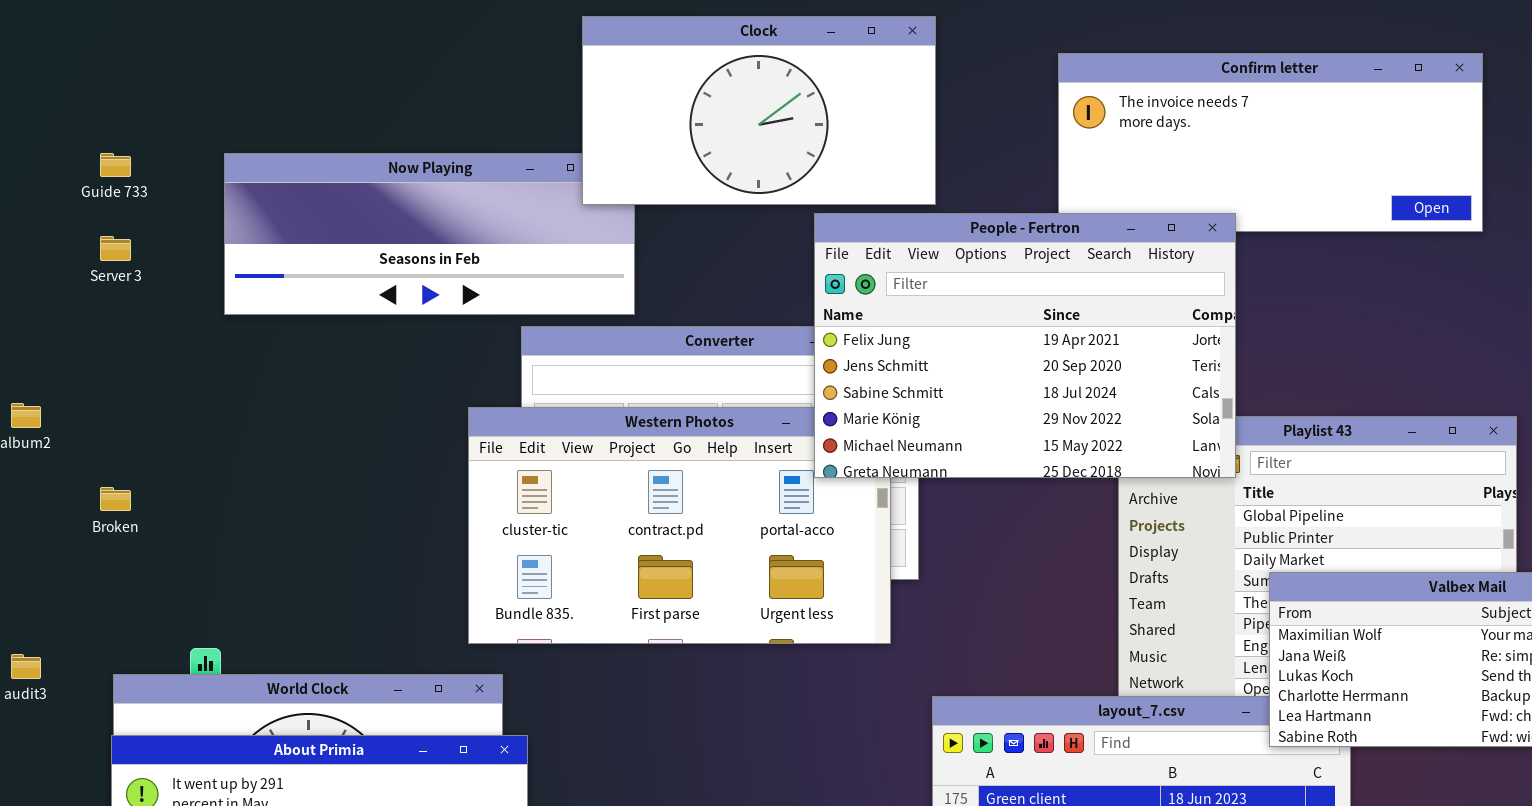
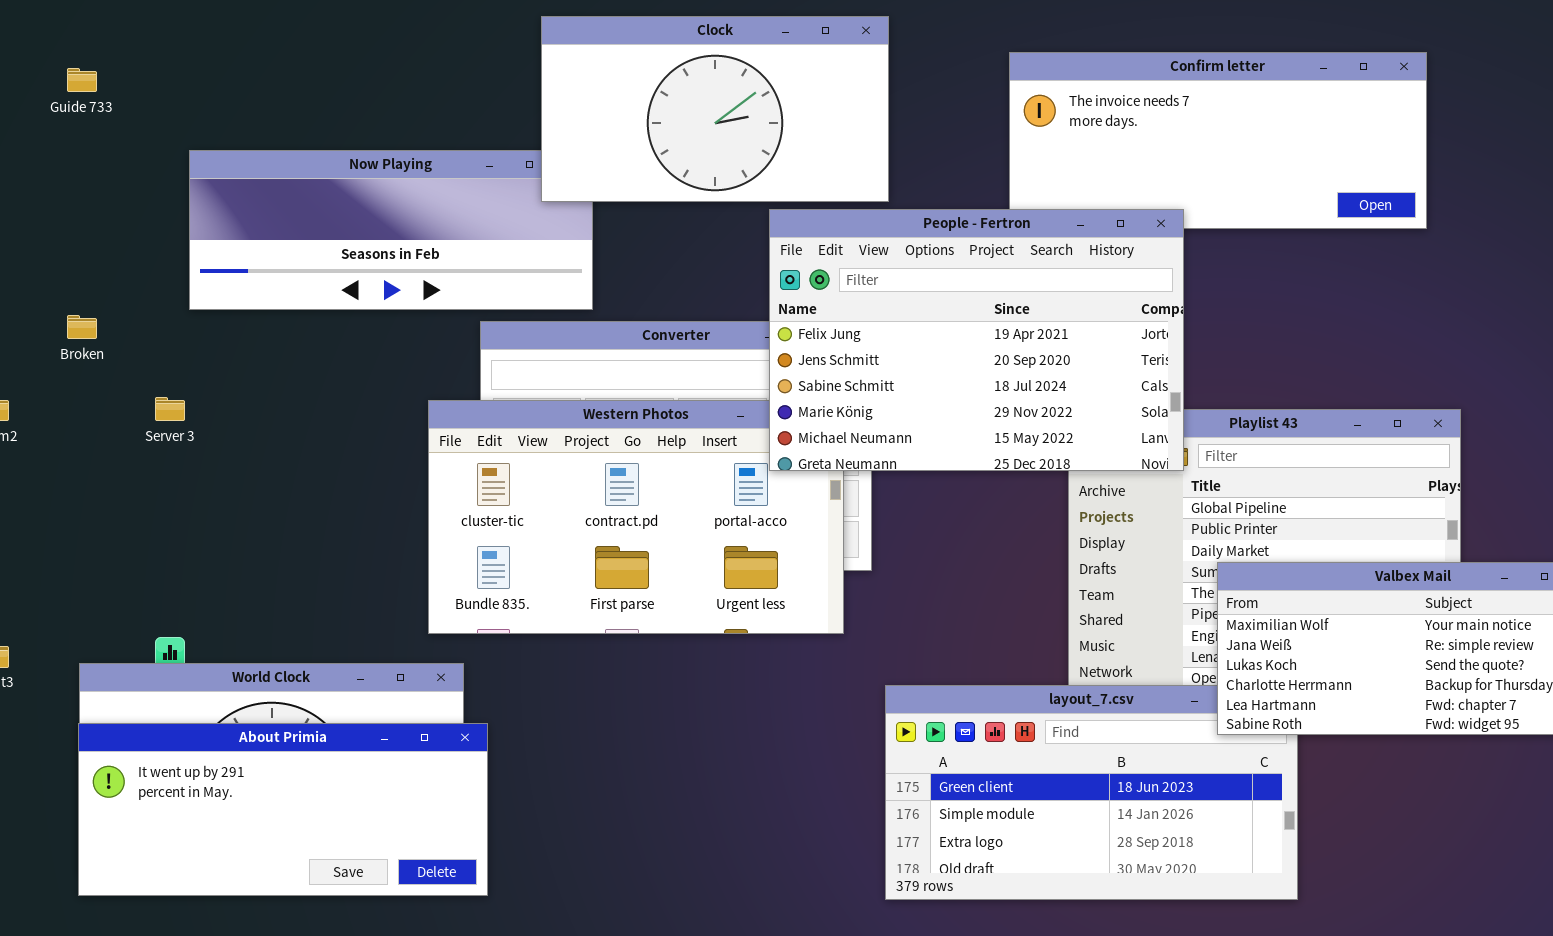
Guide 733: [100,153,131,177] -> [67,68,97,92], moved
Server 3: [100,236,131,261] -> [155,397,185,421], moved
Broken: [100,487,131,511] -> [67,315,97,339], moved

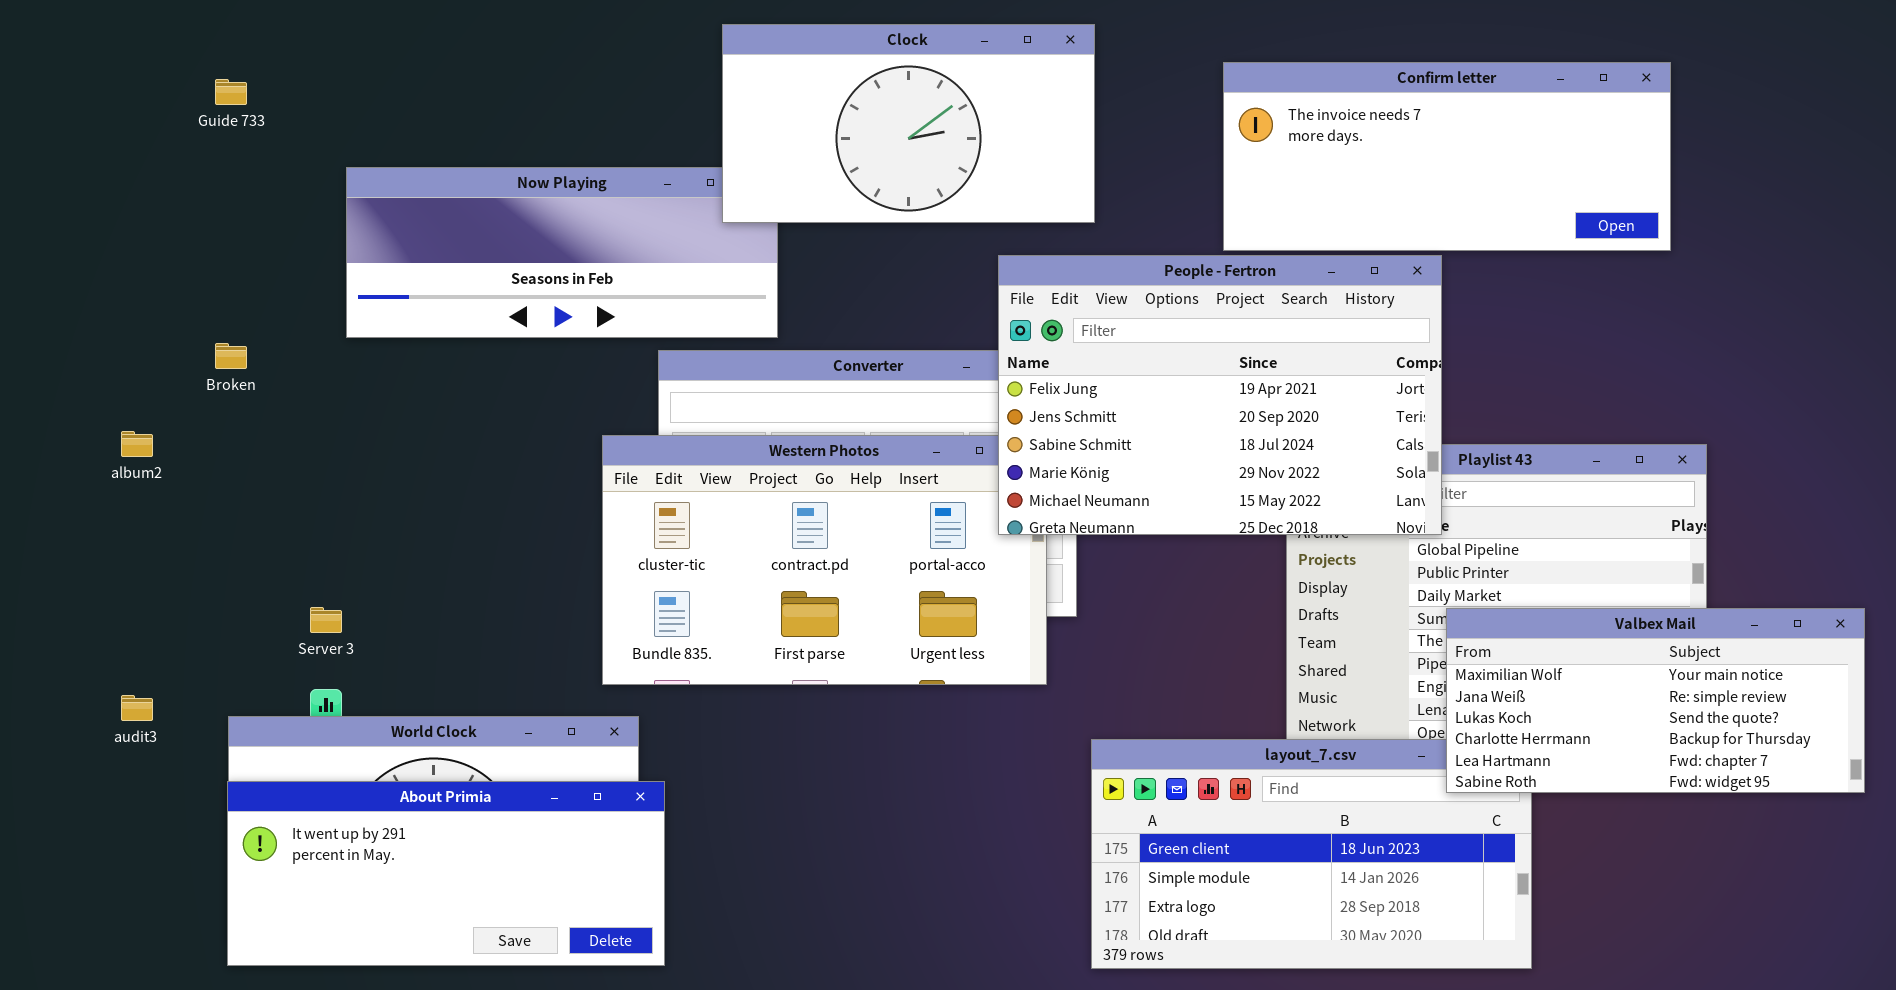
People - Fertron: [769,209,1184,471] -> [998,255,1442,535], moved
Server 3: [155,397,185,421] -> [310,607,342,633], moved

